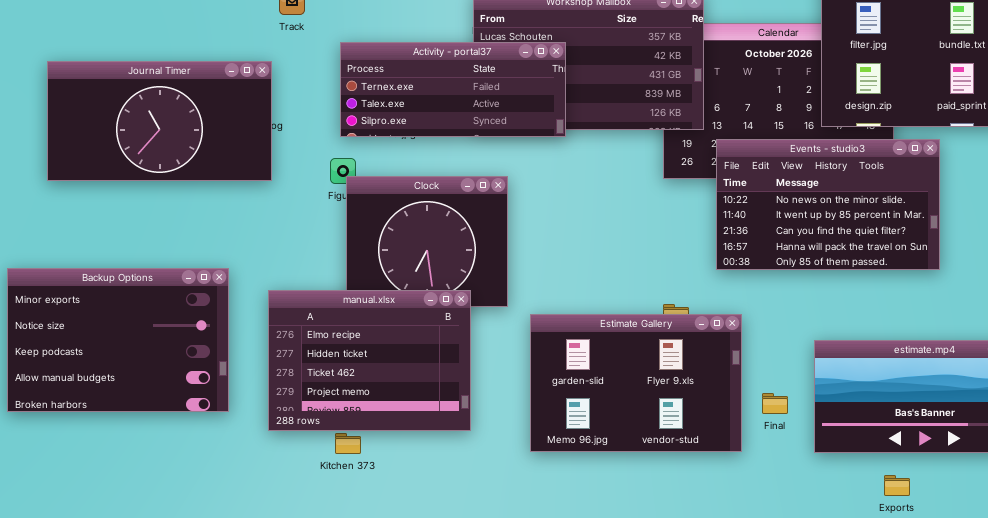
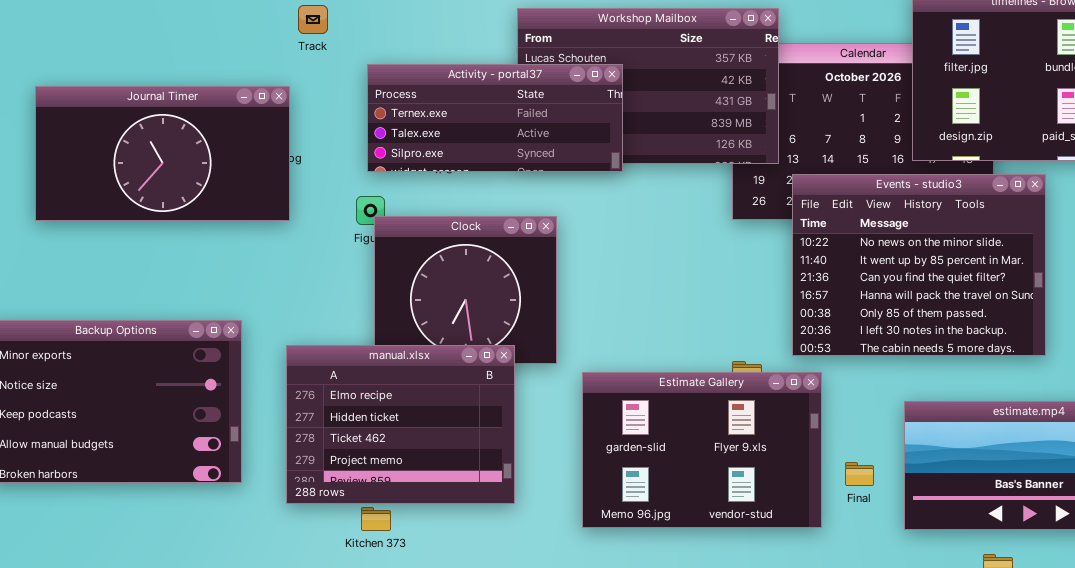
Events - studio3: [716,139,940,270] -> [792,174,1046,356], resized

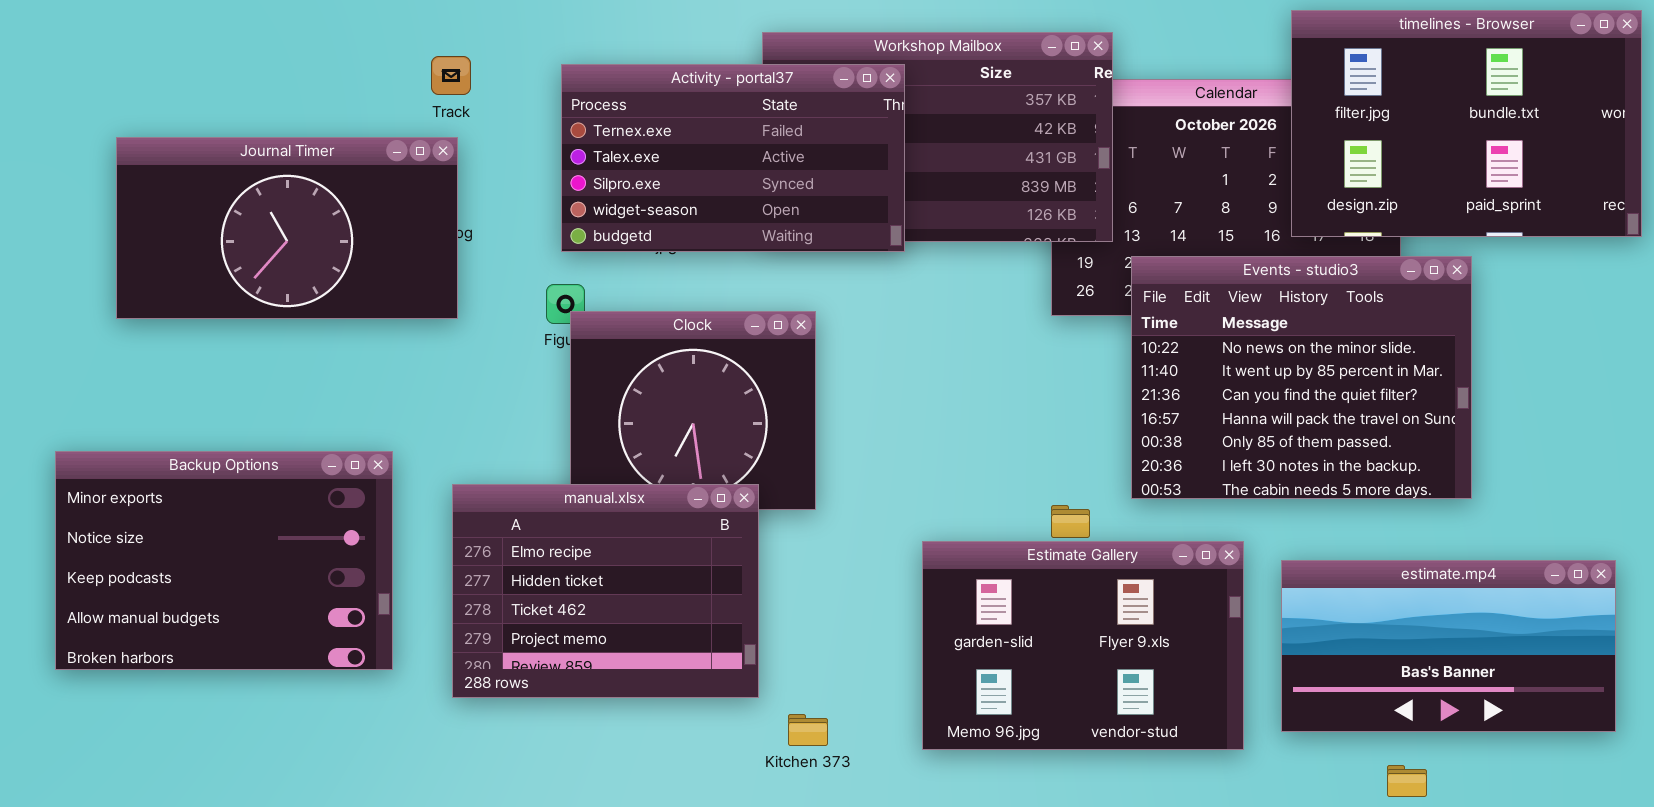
Track: [298,5,328,34] -> [431,56,471,95], moved
Activity - portal37: [367,64,623,172] -> [561,64,905,252], resized
Estimate Gallery: [582,372,822,528] -> [922,541,1244,750], moved
Kitchen 373: [361,507,391,531] -> [788,714,828,746], moved

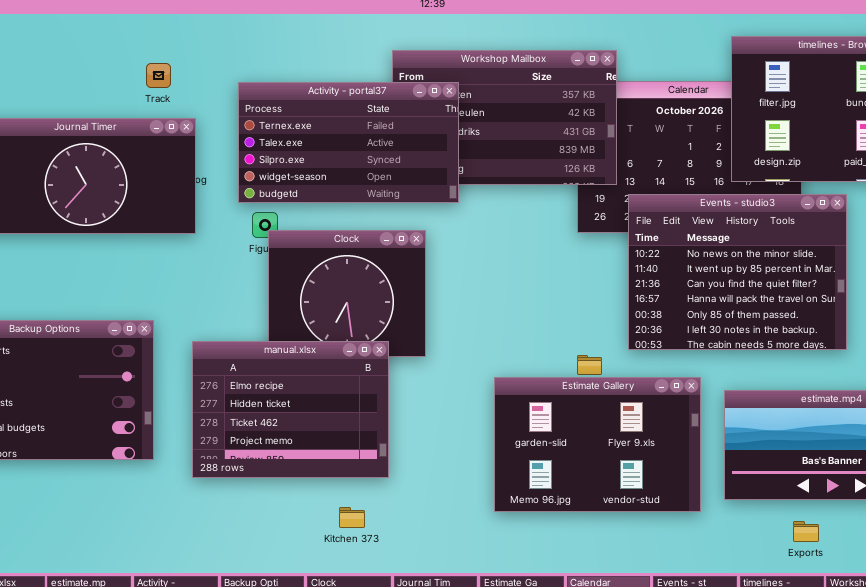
Track: [431,56,471,95] -> [146,63,171,88], moved
Activity - portal37: [561,64,905,252] -> [238,82,459,203], moved
Kitchen 373: [788,714,828,746] -> [339,507,365,528], moved

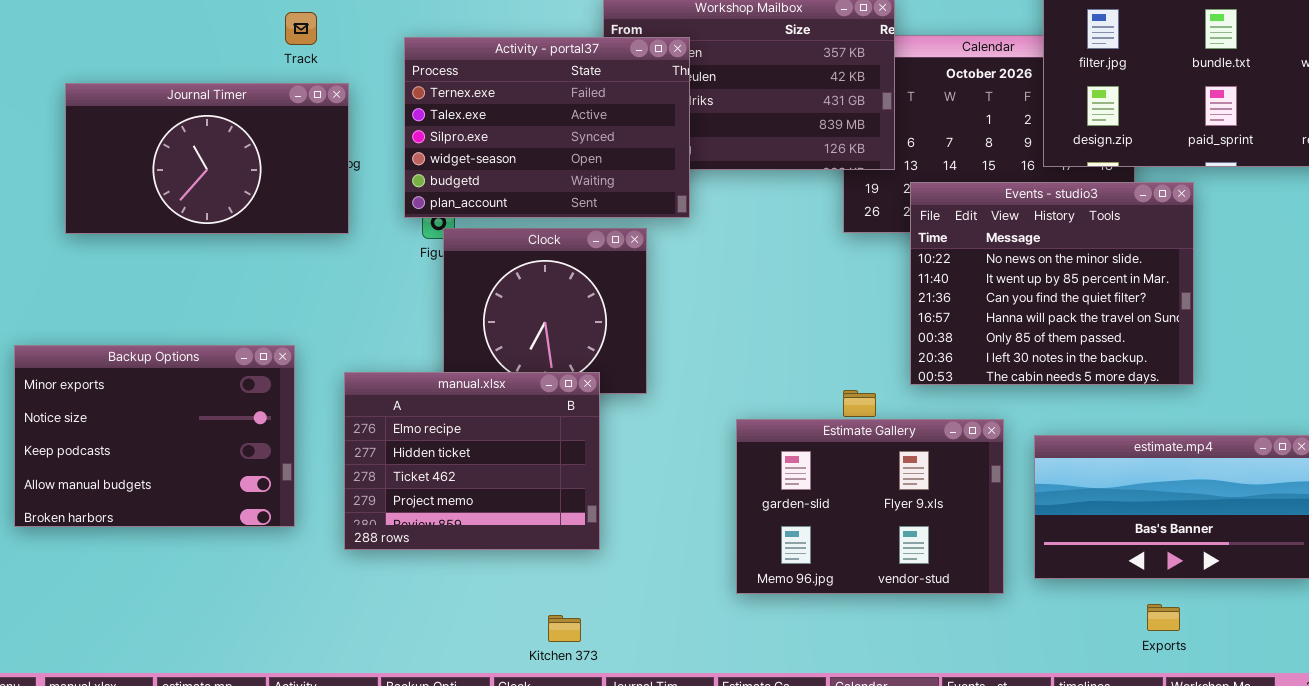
Activity - portal37: [238,82,459,203] -> [404,37,690,218], resized
Kitchen 373: [339,507,365,528] -> [548,615,581,642], moved
Exports: [793,521,819,542] -> [1147,604,1180,631], moved

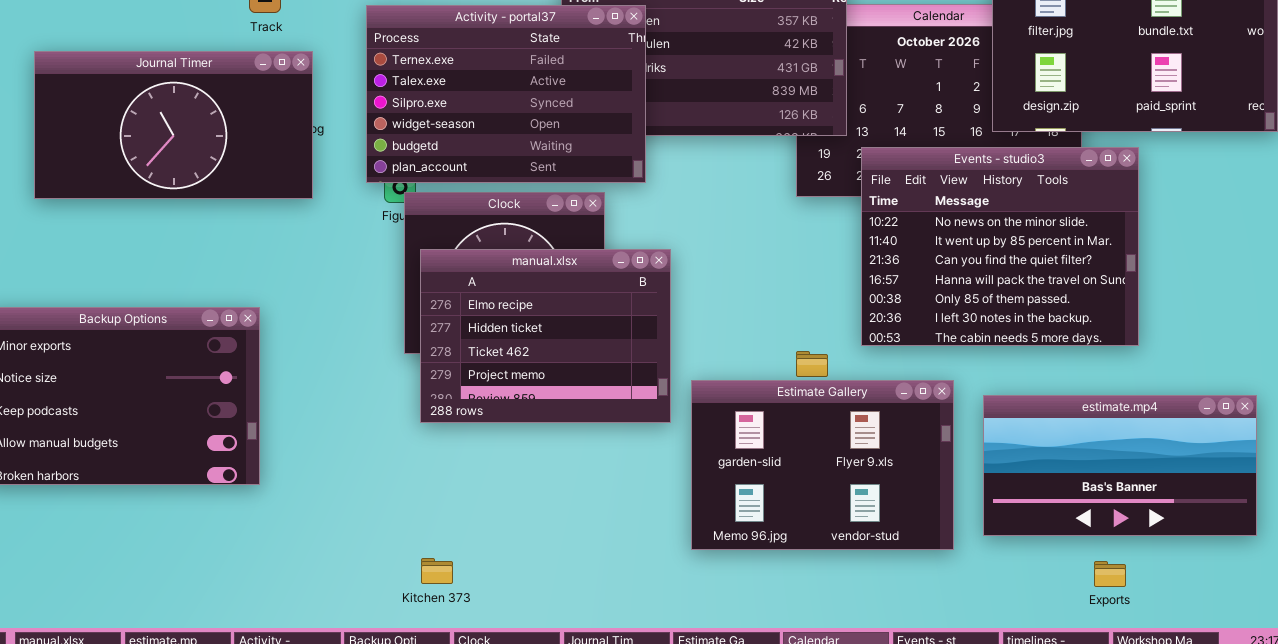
manual.xlsx: [344,372,600,550] -> [420,249,671,423], moved
Kitchen 373: [548,615,581,642] -> [421,558,453,584], moved

